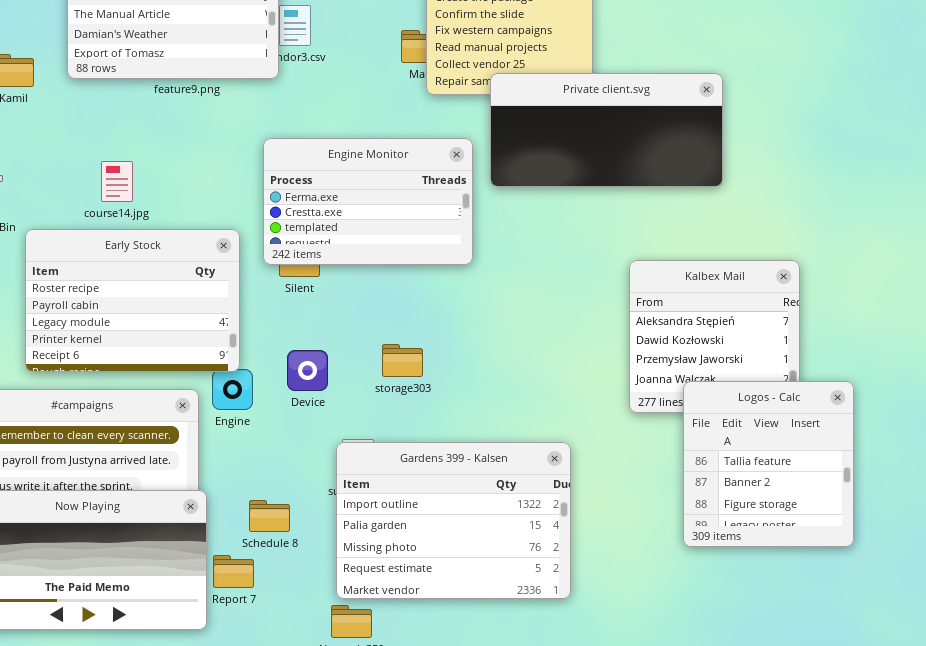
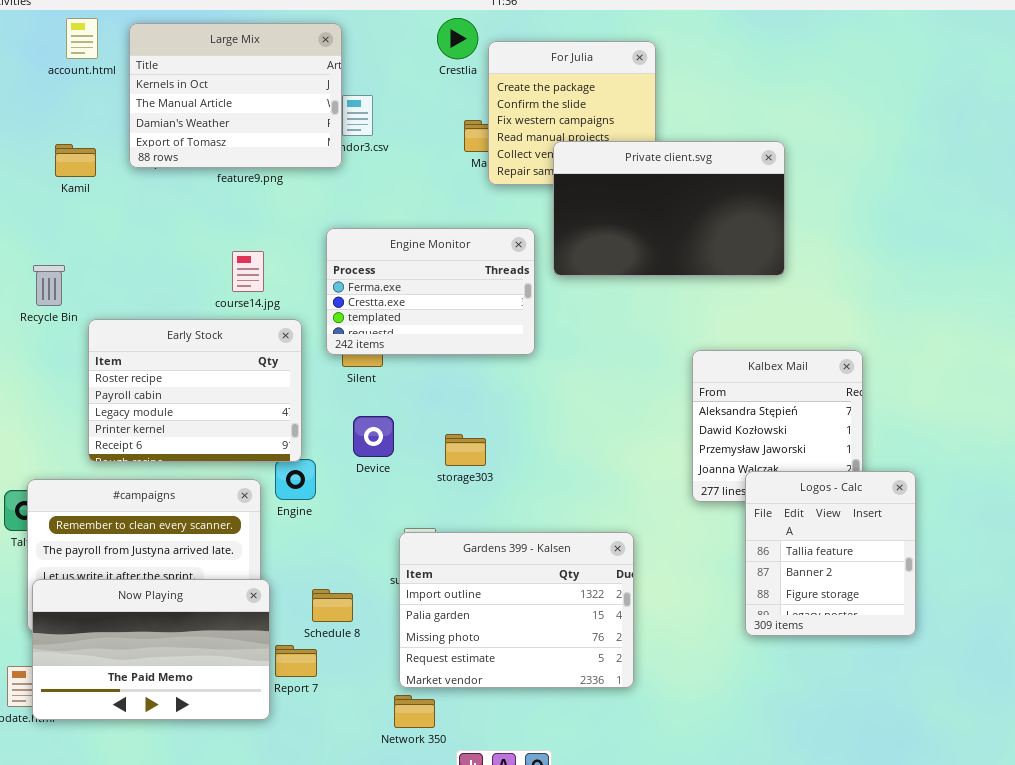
Private client.svg: [490,73,723,187] -> [553,141,785,276], resized
course14.jpg: [101,161,133,202] -> [232,251,264,292], moved
Device: [287,350,328,391] -> [353,416,394,457], moved

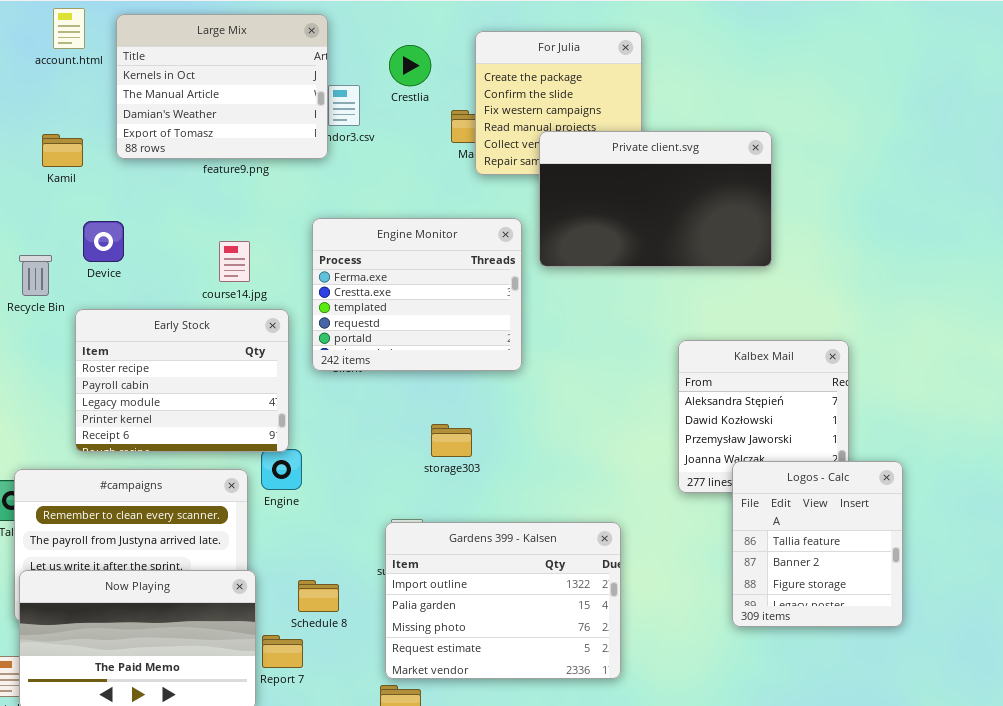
Crestlia: [437,18,478,59] -> [389,45,431,86], moved
Engine Monitor: [326,228,535,355] -> [312,218,522,371], resized
Device: [353,416,394,457] -> [83,221,124,262], moved

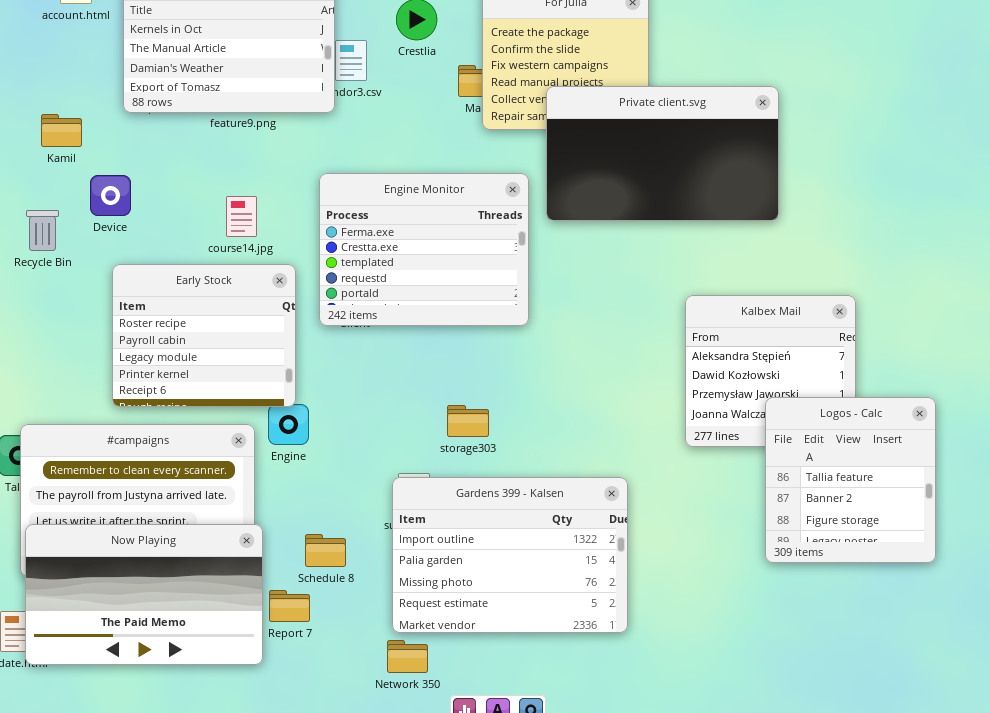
Kamil: [42,134,83,167] -> [41,114,82,147], moved
Early Stock: [75,309,289,452] -> [112,264,296,407], resized
storage303: [431,424,472,457] -> [447,405,489,437], moved
Logos - Calc: [732,461,903,627] -> [765,397,936,563], moved

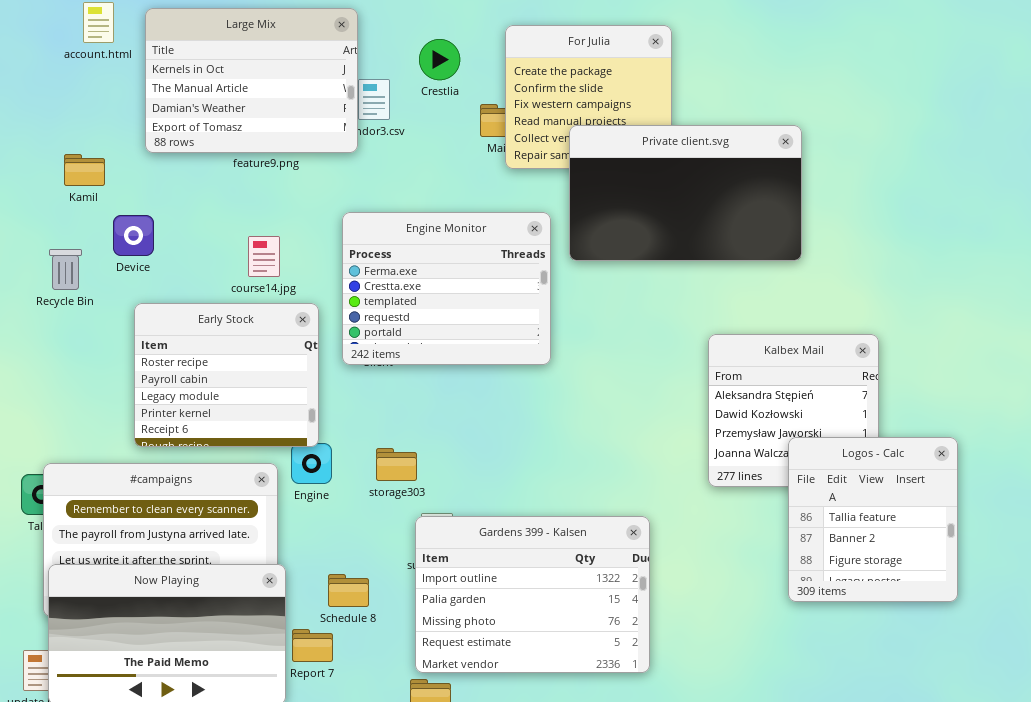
storage303: [447,405,489,437] -> [376,448,417,481], moved

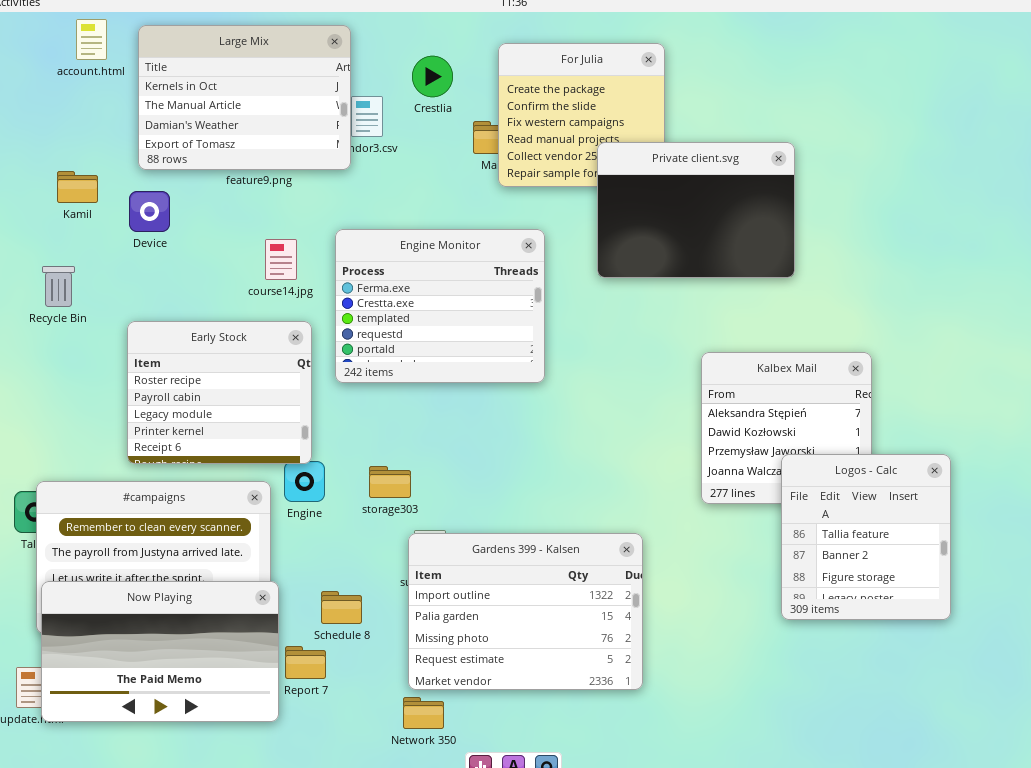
Private client.svg: [569,125,802,261] -> [597,142,795,278], resized
Device: [113,215,154,256] -> [129,191,170,232], moved
course14.jpg: [248,236,280,277] -> [265,239,297,280], moved

